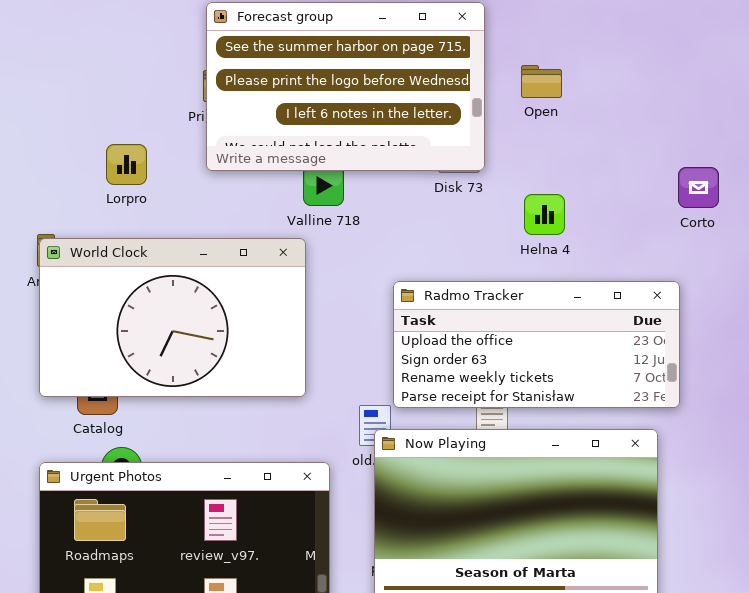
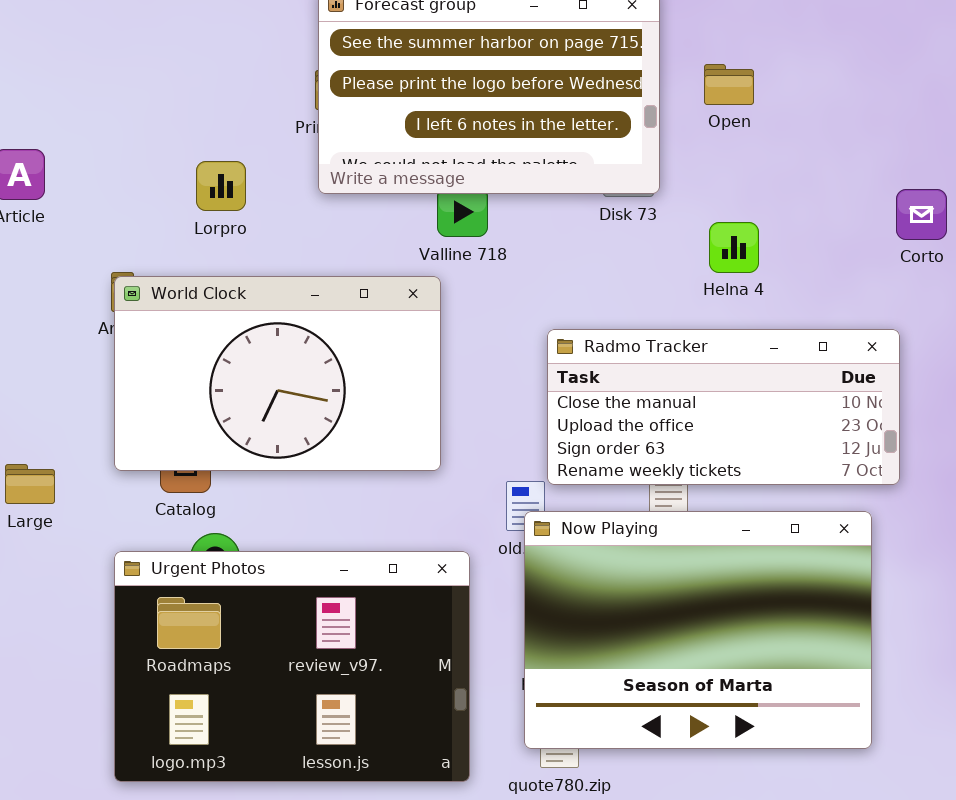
Radmo Tracker: [393,281,680,408] -> [547,329,900,485], scrolled up 1 row

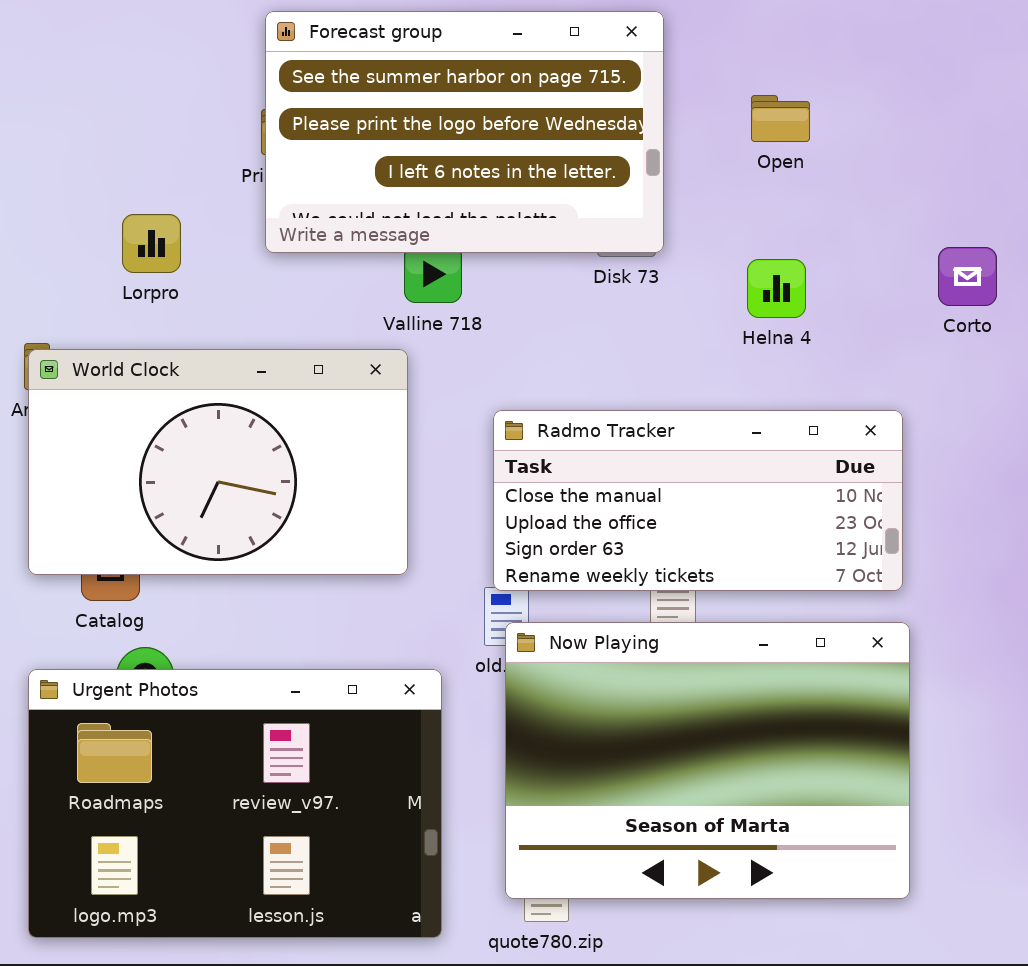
Open: [704,64,754,105] -> [751,95,810,142], moved
Helna 4: [709,222,759,273] -> [747,259,806,318], moved
Radmo Tracker: [547,329,900,485] -> [493,410,903,591], moved

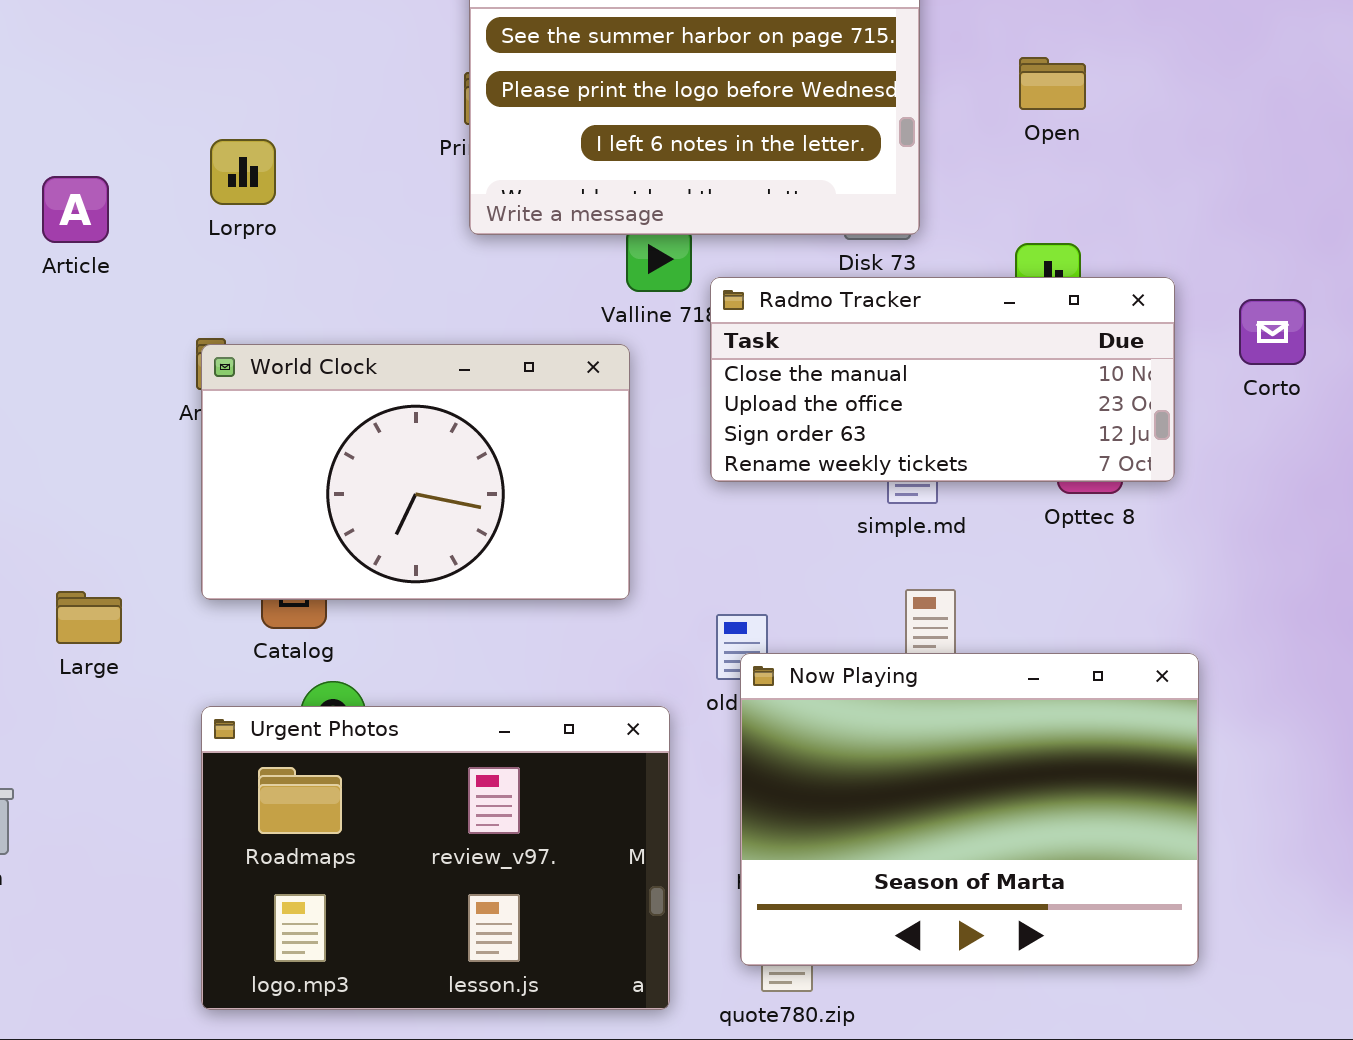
Lorpro: [122,214,181,273] -> [210,139,276,205], moved
Corto: [938,247,997,306] -> [1239,299,1306,365], moved
Radmo Tracker: [493,410,903,591] -> [710,277,1175,482], moved

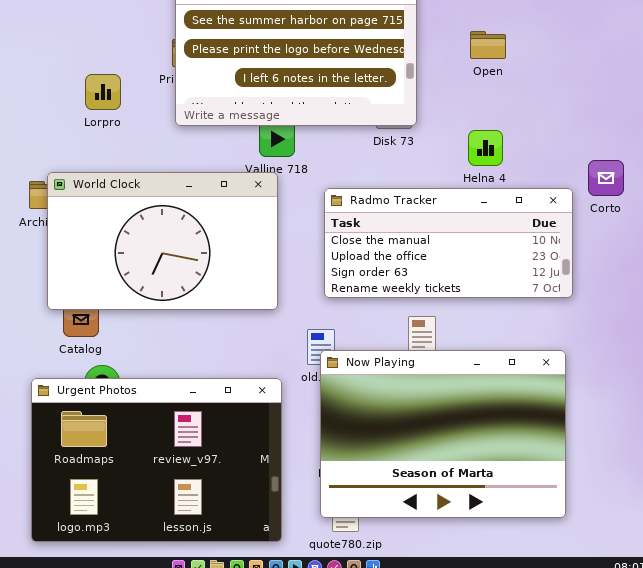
Lorpro: [210,139,276,205] -> [85,74,121,110], moved
Radmo Tracker: [710,277,1175,482] -> [324,188,573,298], moved
World Clock: [201,344,630,600] -> [47,172,278,310], moved

